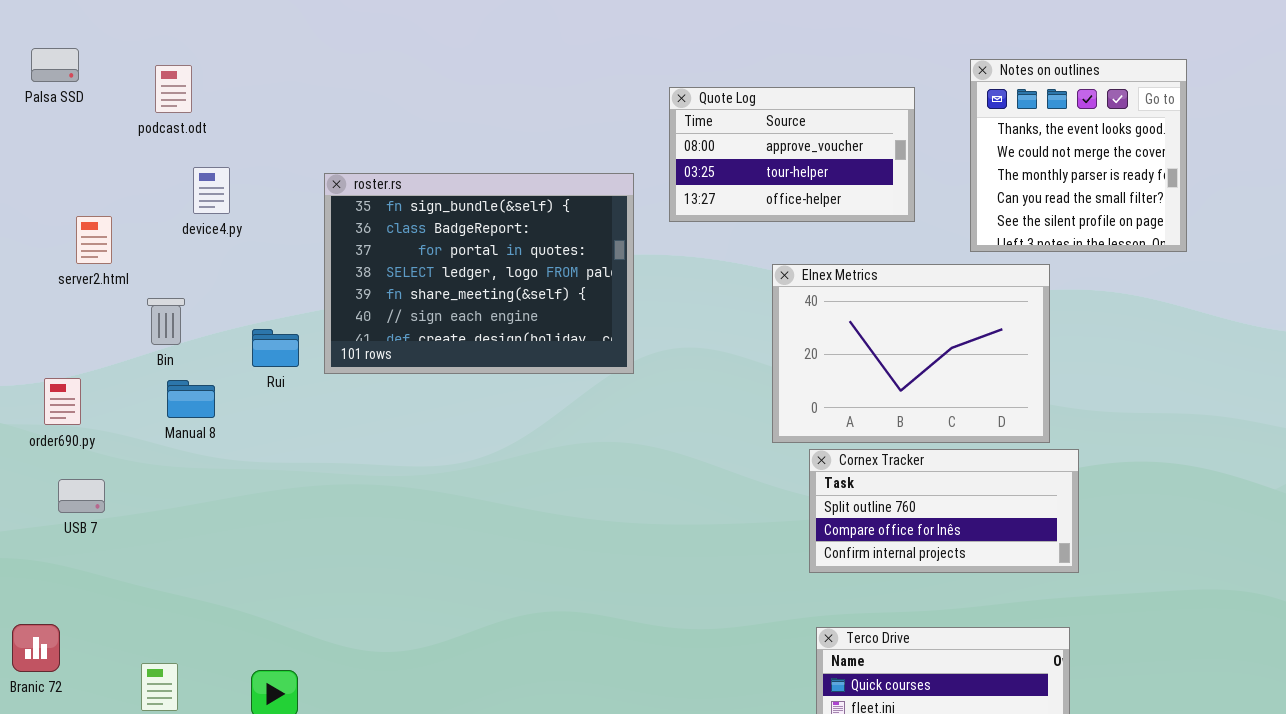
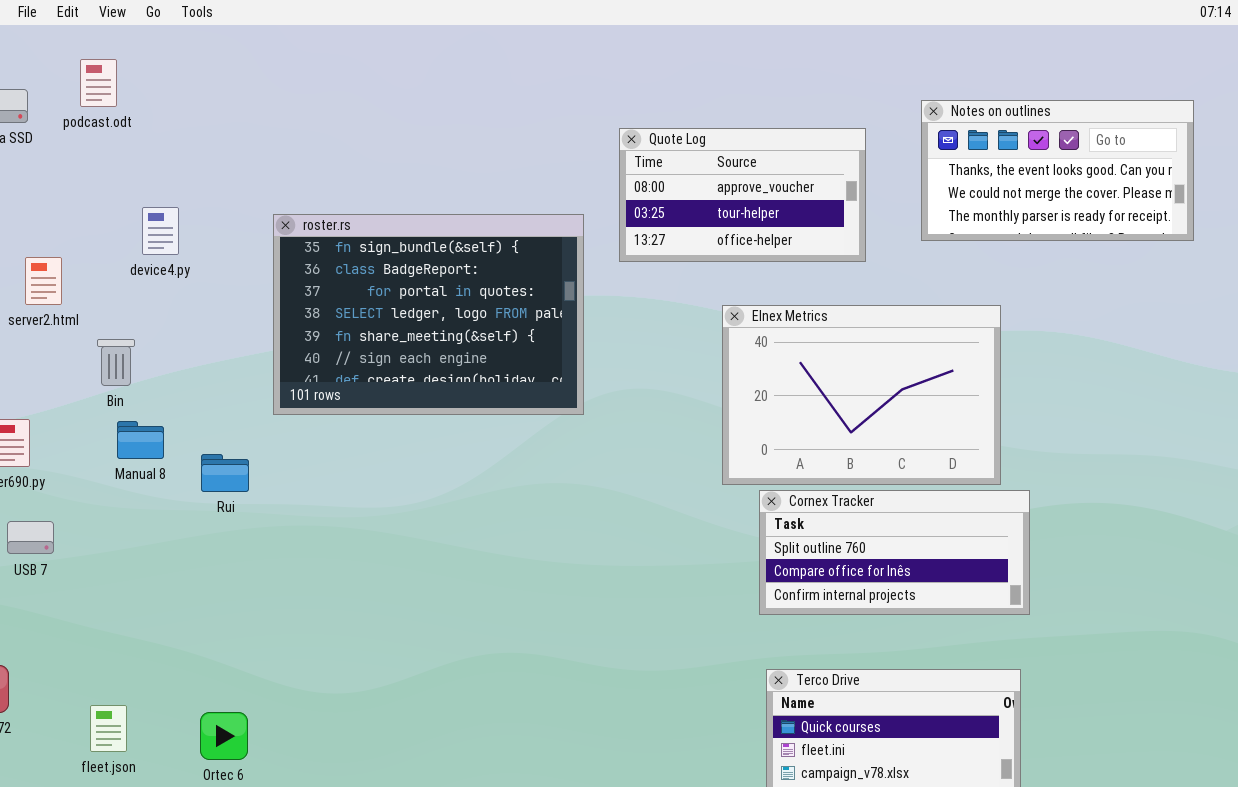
Notes on outlines: [970,59,1187,252] -> [921,100,1194,241], resized
podcast.odt: [155,65,192,113] -> [80,59,117,107], moved
Rui: [252,329,299,367] -> [201,454,249,492], moved

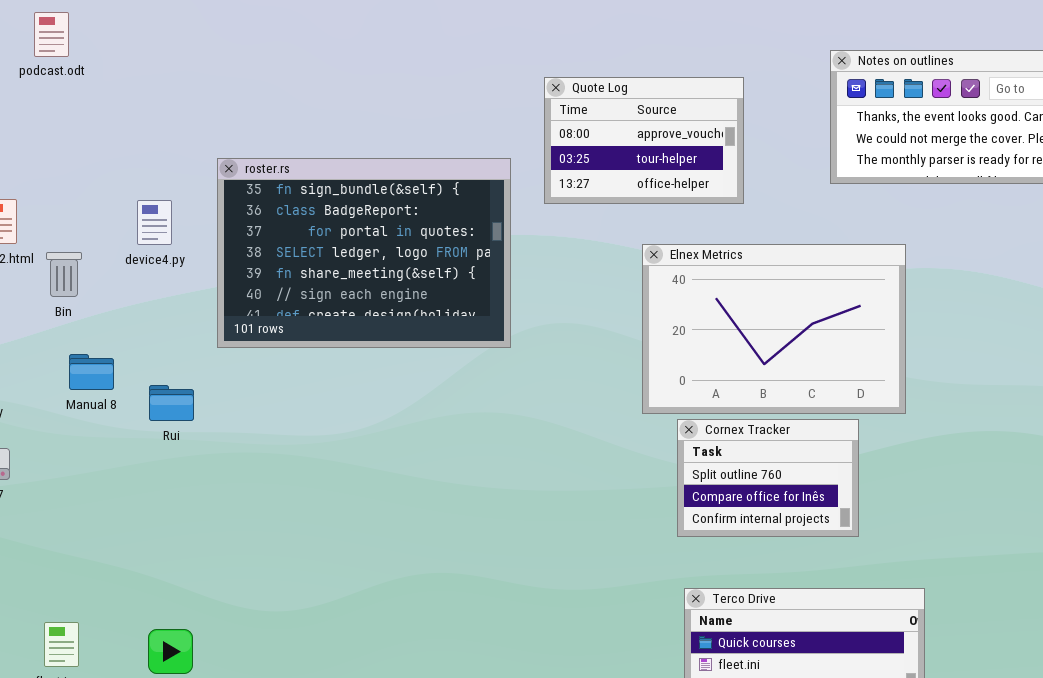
Quote Log: [619,128,866,262] -> [544,77,744,204], resized
device4.py: [142,207,179,255] -> [137,200,172,245], moved
Bin: [97,339,135,386] -> [46,252,82,297], moved
Cornex Tracker: [759,490,1030,615] -> [677,419,859,537], resized

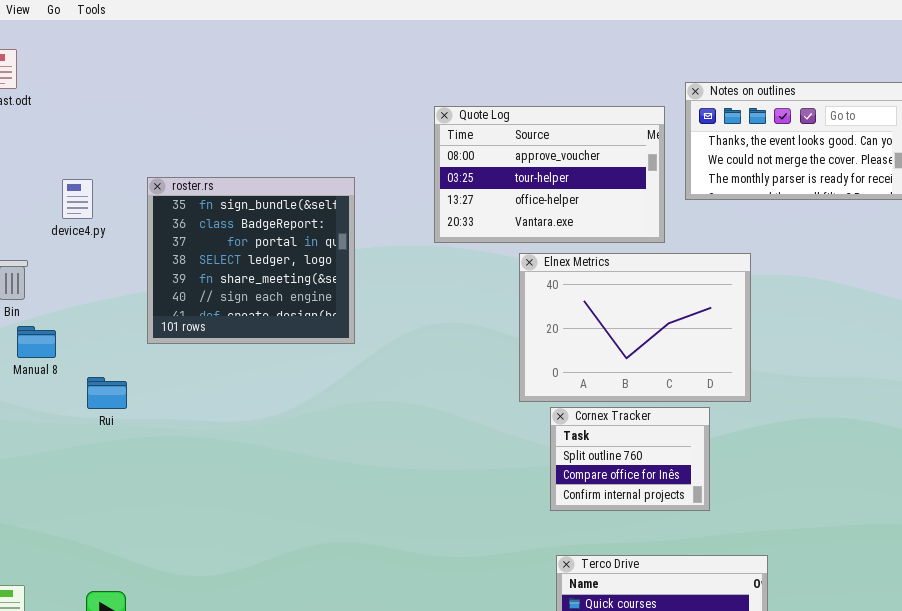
Quote Log: [544,77,744,204] -> [434,106,665,243], resized
roster.rs: [217,158,511,348] -> [147,177,355,344], resized
device4.py: [137,200,172,245] -> [62,179,93,219], moved
Manual 8: [69,354,114,390] -> [17,326,56,358], moved

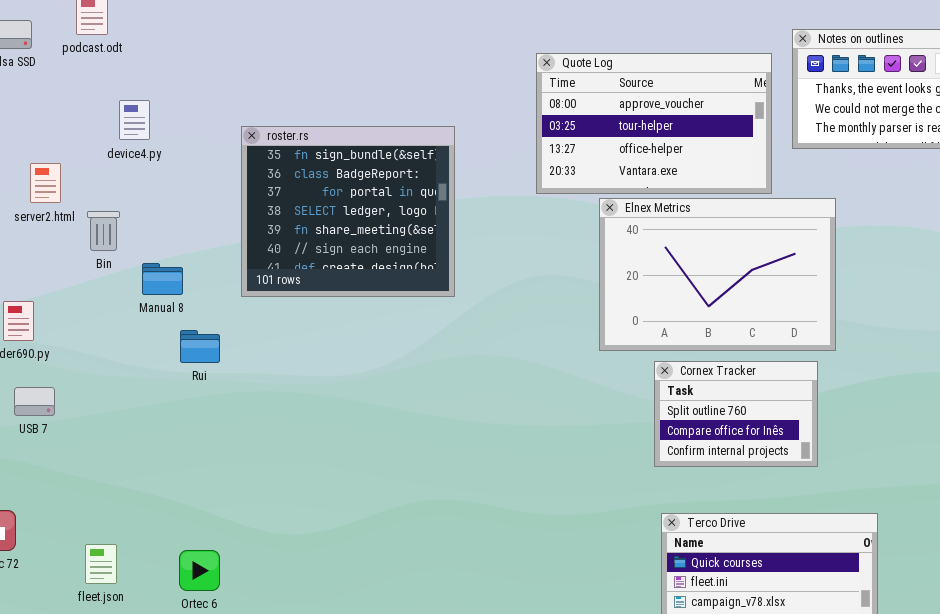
device4.py: [62,179,93,219] -> [119,100,150,140], moved
Elnex Metrics: [519,253,751,402] -> [599,198,836,351], moved
Manual 8: [17,326,56,358] -> [142,263,183,295], moved

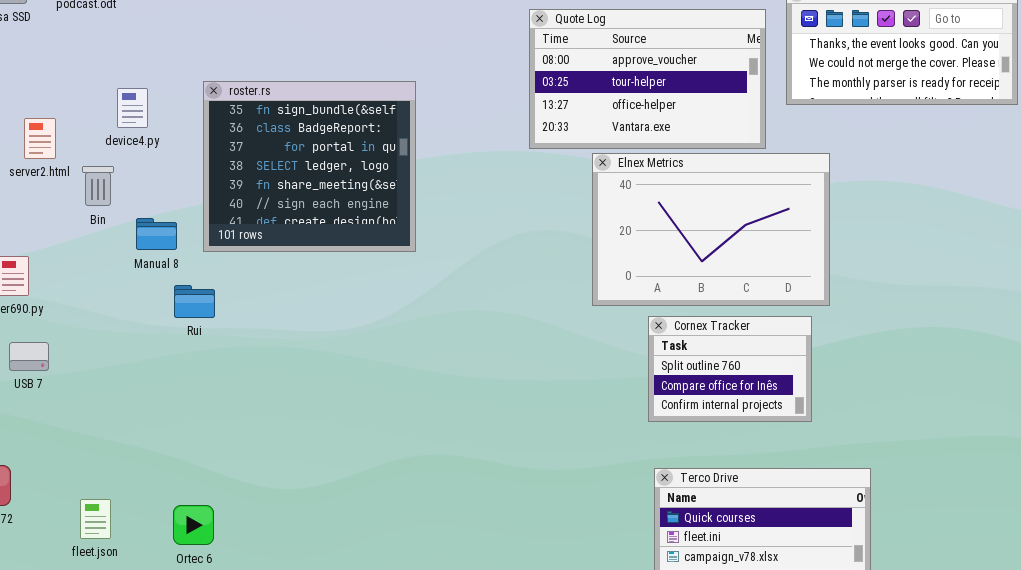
device4.py: [119,100,150,140] -> [117,88,148,128], moved
roster.rs: [241,126,455,297] -> [203,81,416,252], moved

